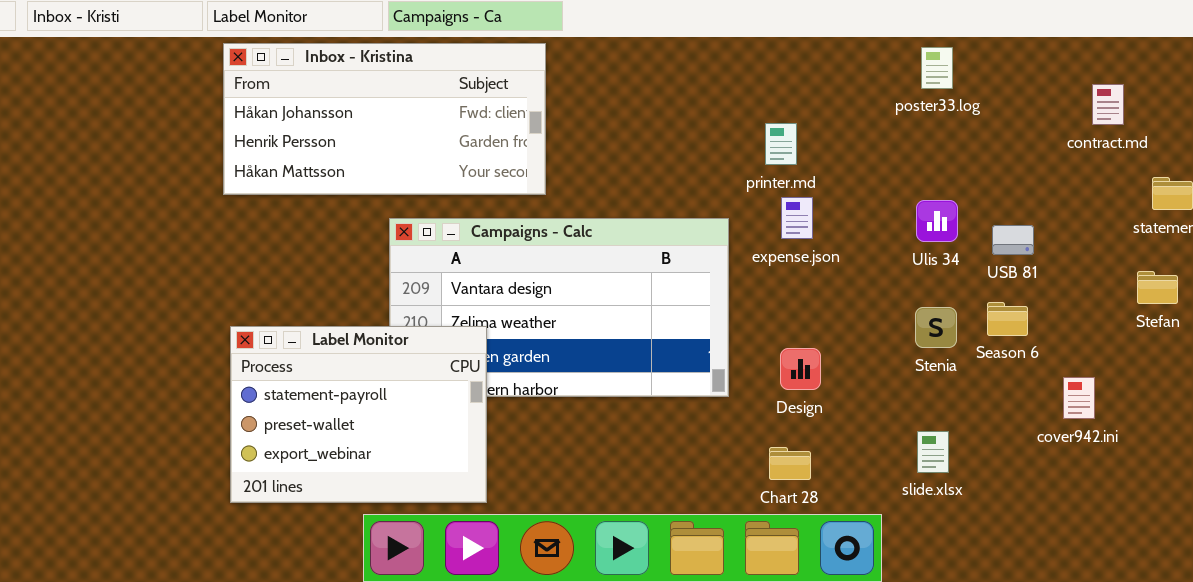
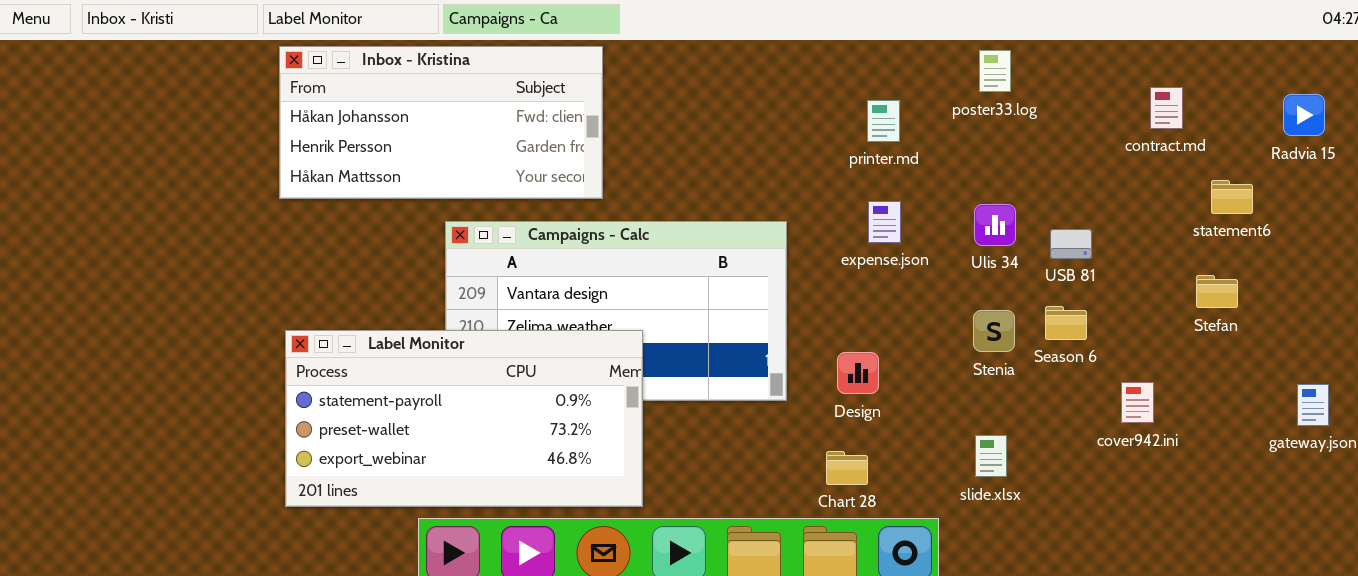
printer.md: [765,123,797,165] -> [867,100,900,142], moved
expense.json: [781,197,813,239] -> [868,201,901,243], moved
Label Monitor: [230,326,487,503] -> [285,330,643,507], resized

